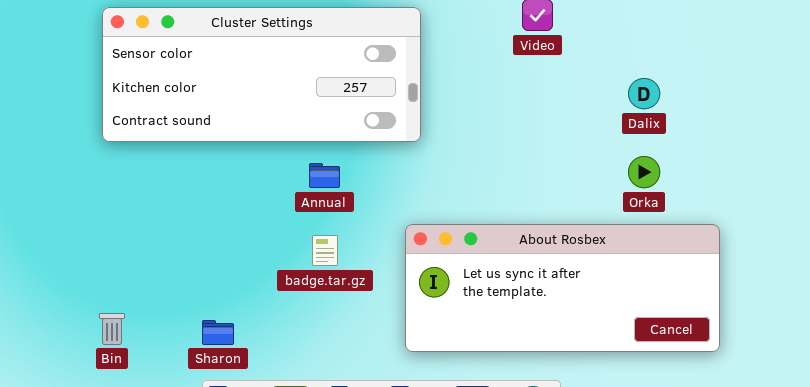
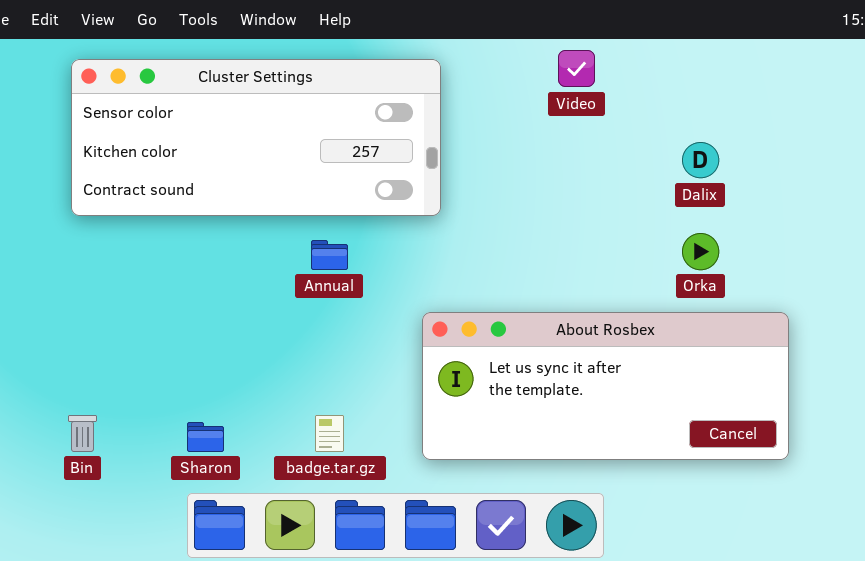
badge.tar.gz: [312,235,338,266] -> [315,415,344,452], moved

